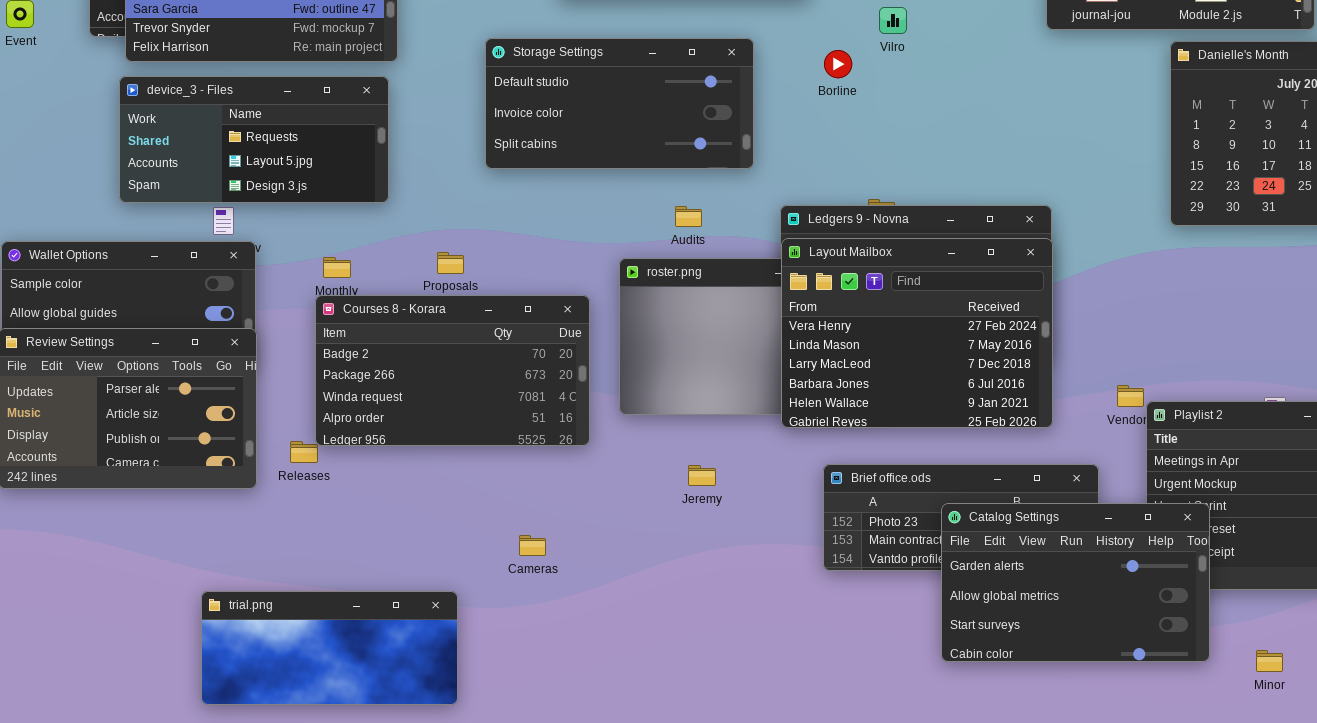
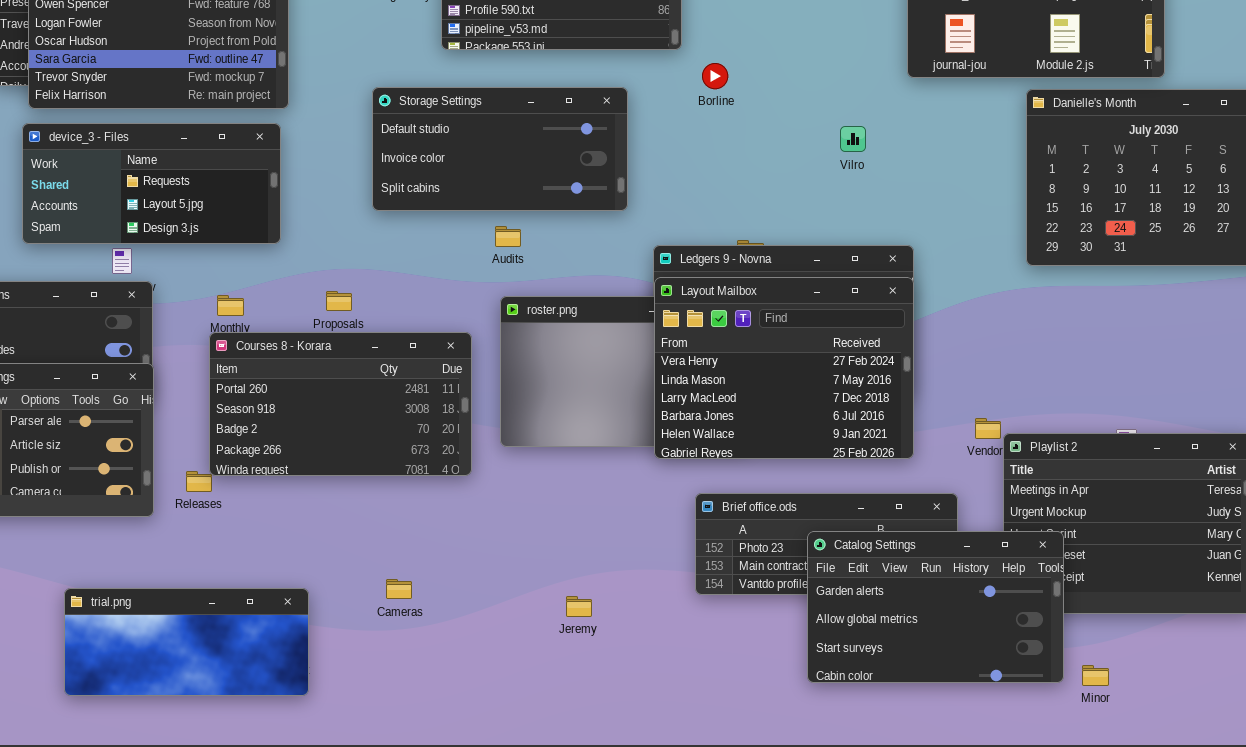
Vilro: [879,7,907,34] -> [840,126,866,152], moved
Borline: [824,50,852,78] -> [702,63,728,89], moved
Audits: [675,206,702,227] -> [495,226,521,247], moved
Courses 8 - Korara: [315,295,590,446] -> [209,332,472,476], scrolled up 2 rows
Jeremy: [688,465,716,486] -> [566,596,592,617], moved
Cameras: [519,535,546,556] -> [386,579,412,599], moved
trial.png: [201,591,458,705] -> [64,588,309,696], moved
Minor: [1256,650,1283,672] -> [1082,665,1109,686], moved

